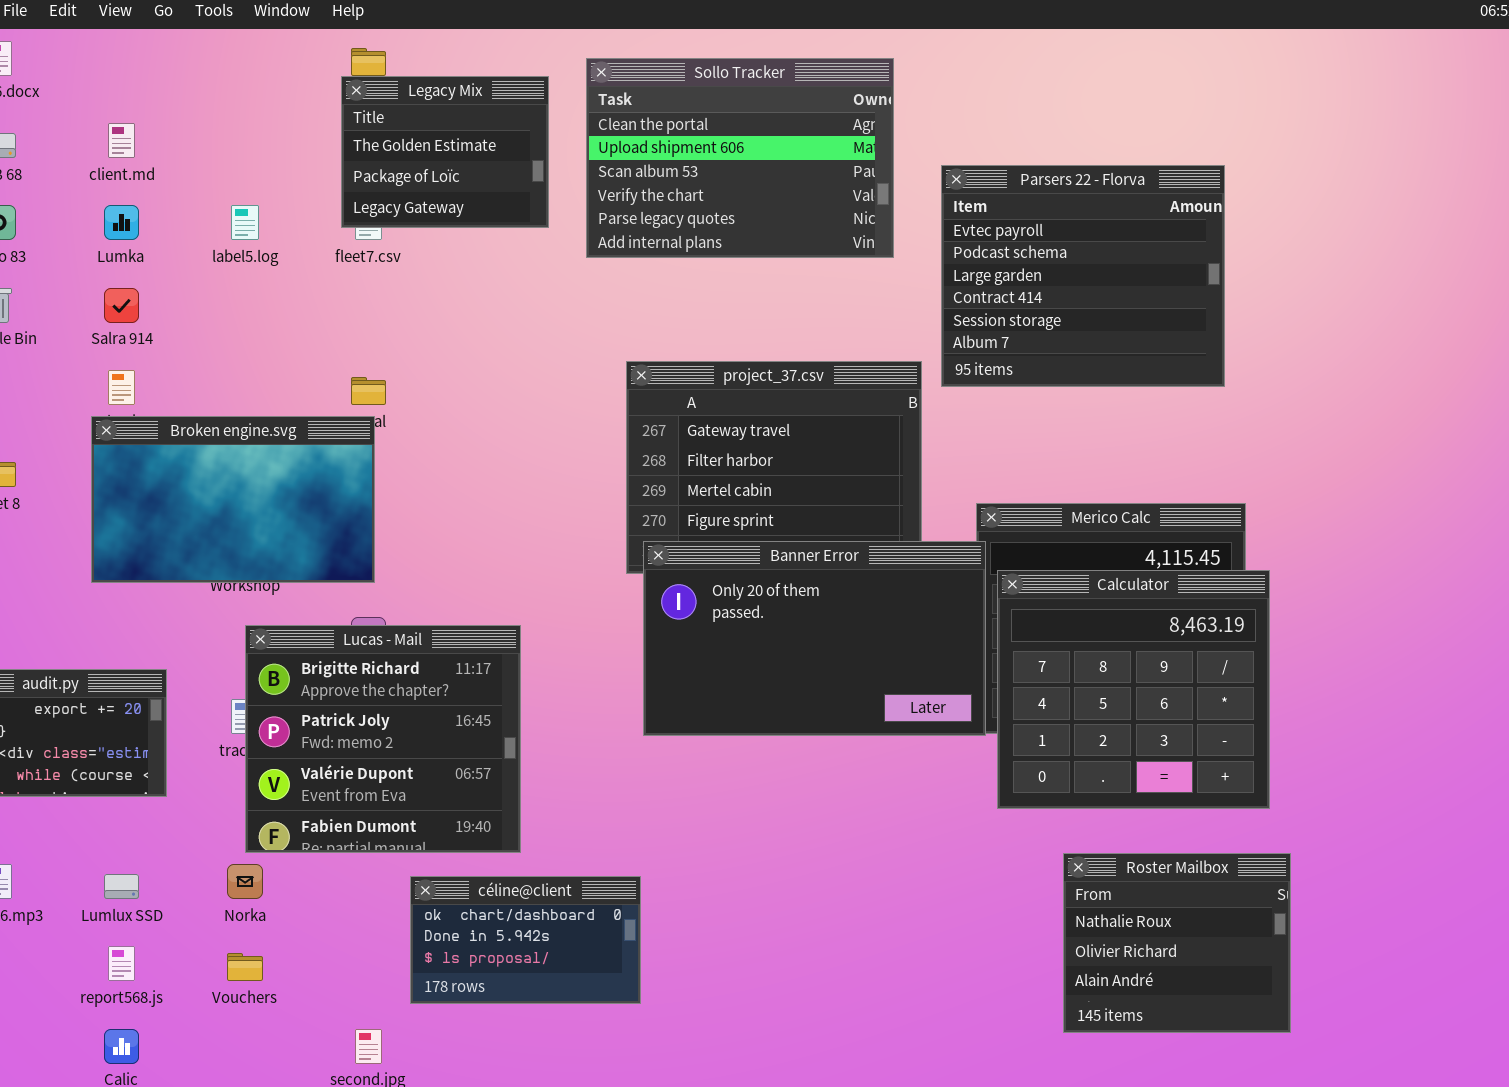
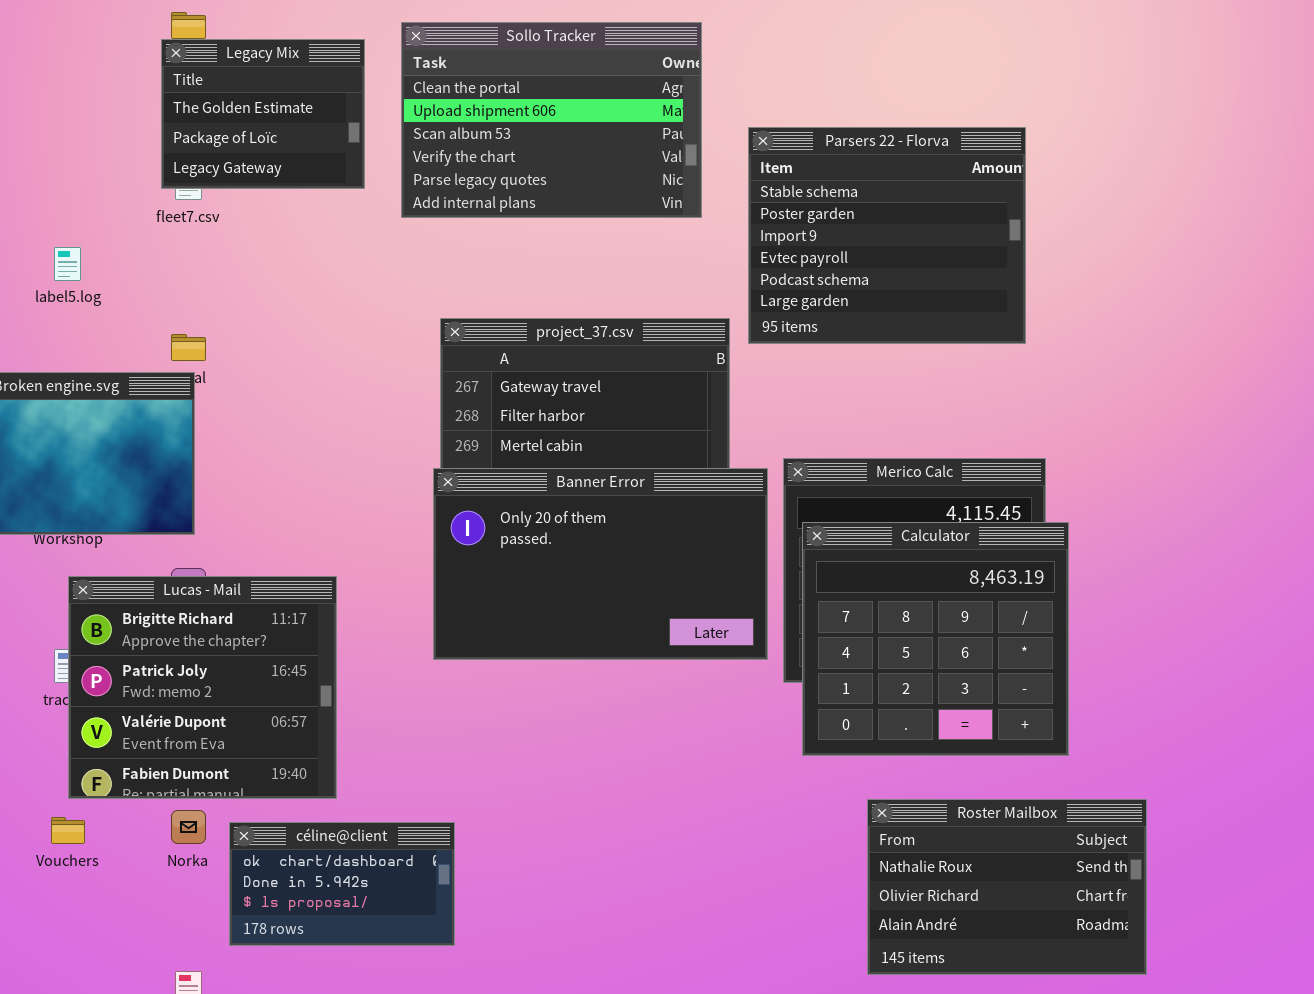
Parsers 22 - Florva: [941,165,1225,387] -> [748,127,1026,344], scrolled up 3 rows
label5.log: [231,205,259,240] -> [54,247,81,281], moved
Banner Error: [643,541,986,736] -> [433,468,768,660], moved
Roster Mailbox: [1063,853,1291,1033] -> [867,799,1147,975], resized
Norka: [227,864,263,899] -> [171,810,206,844], moved
Vouchers: [227,953,263,981] -> [51,817,85,844], moved

